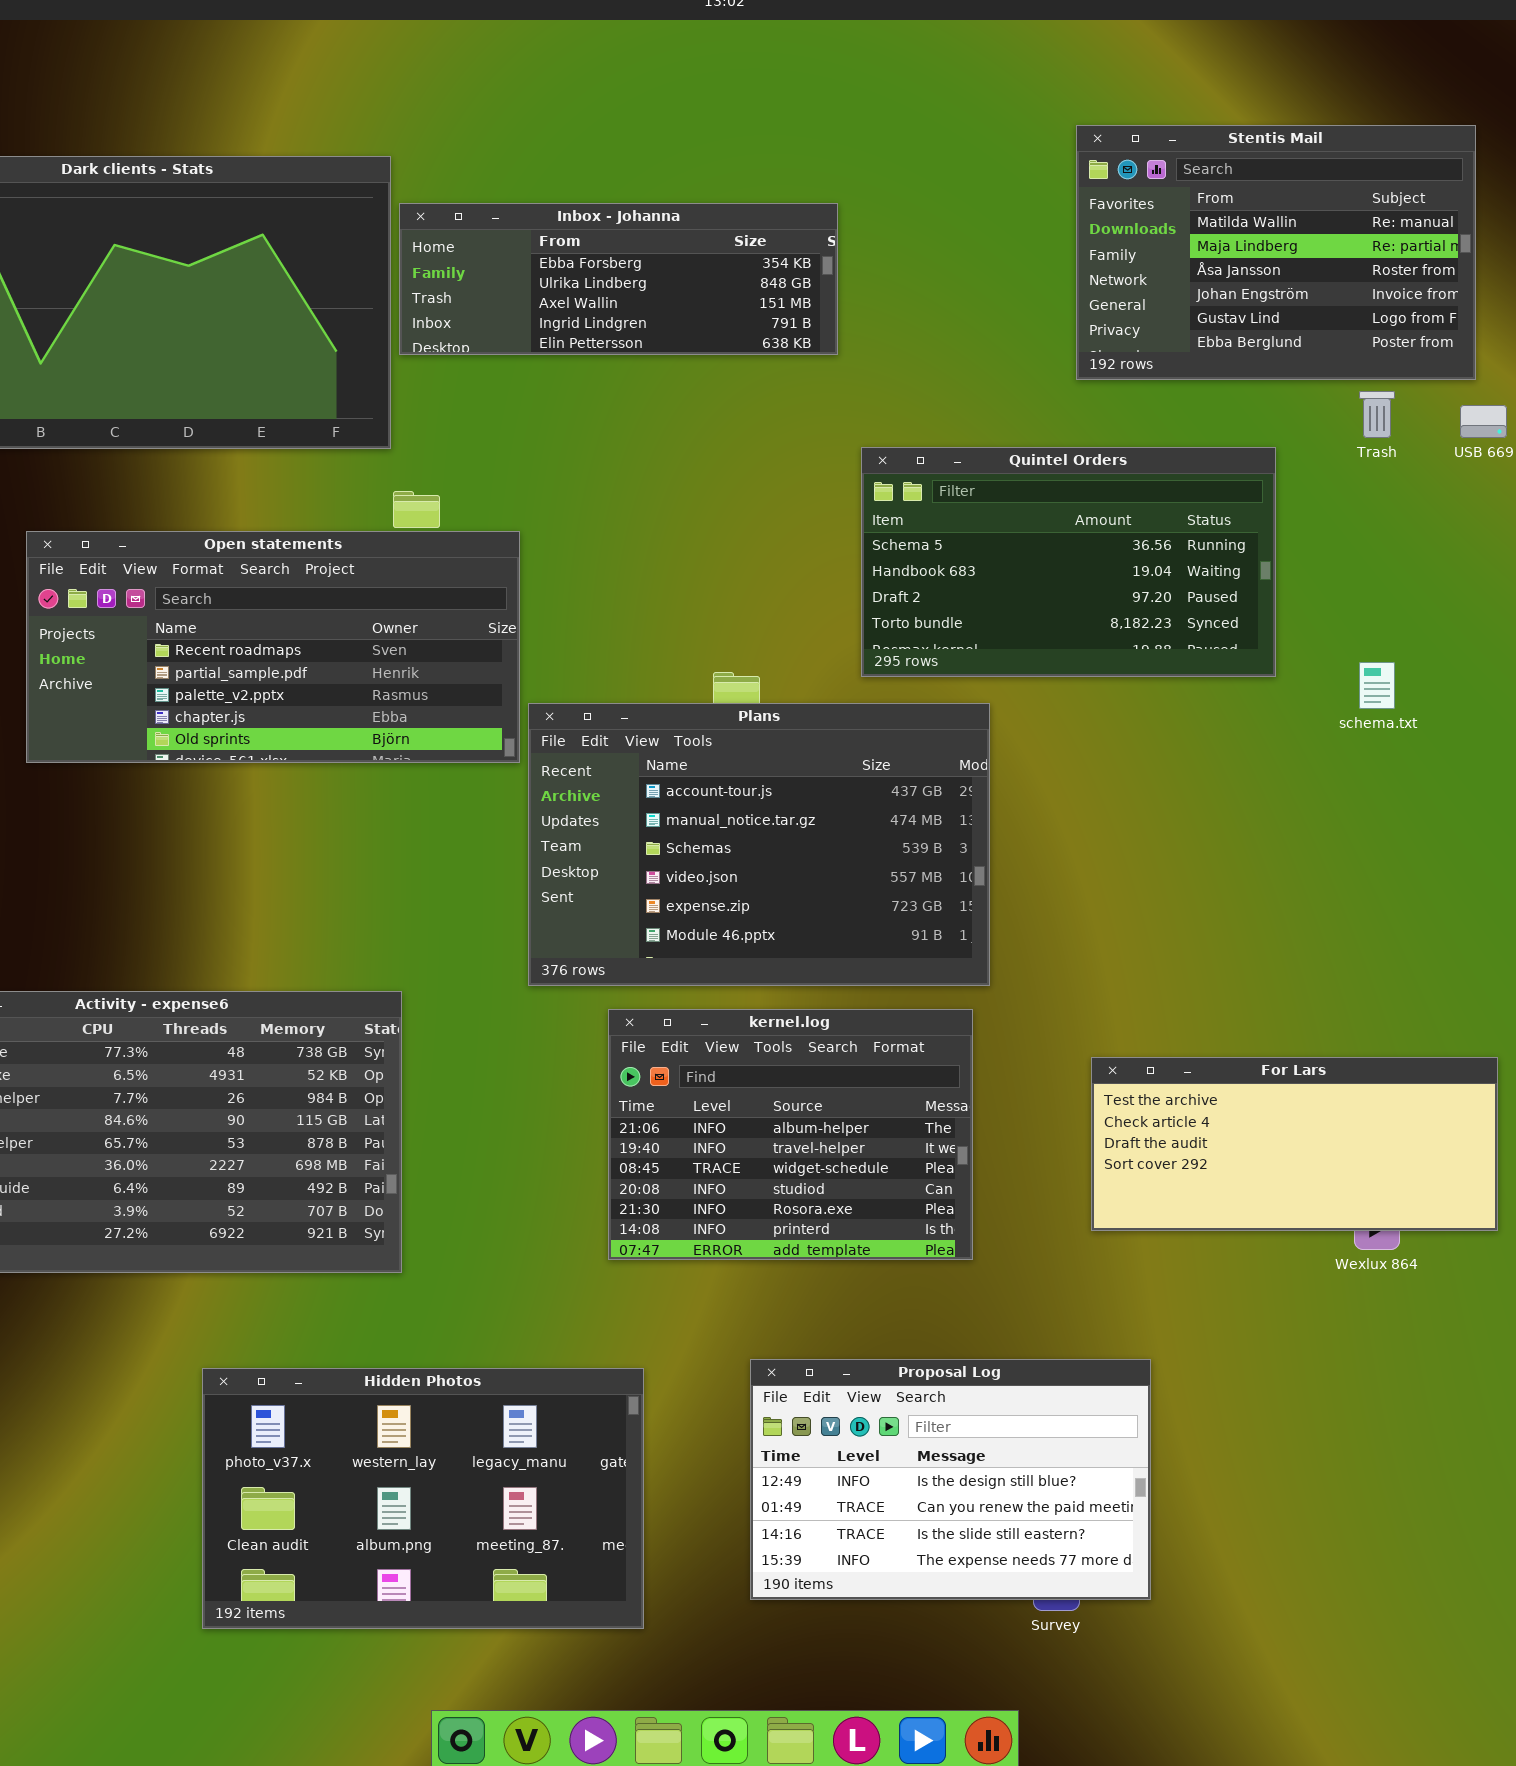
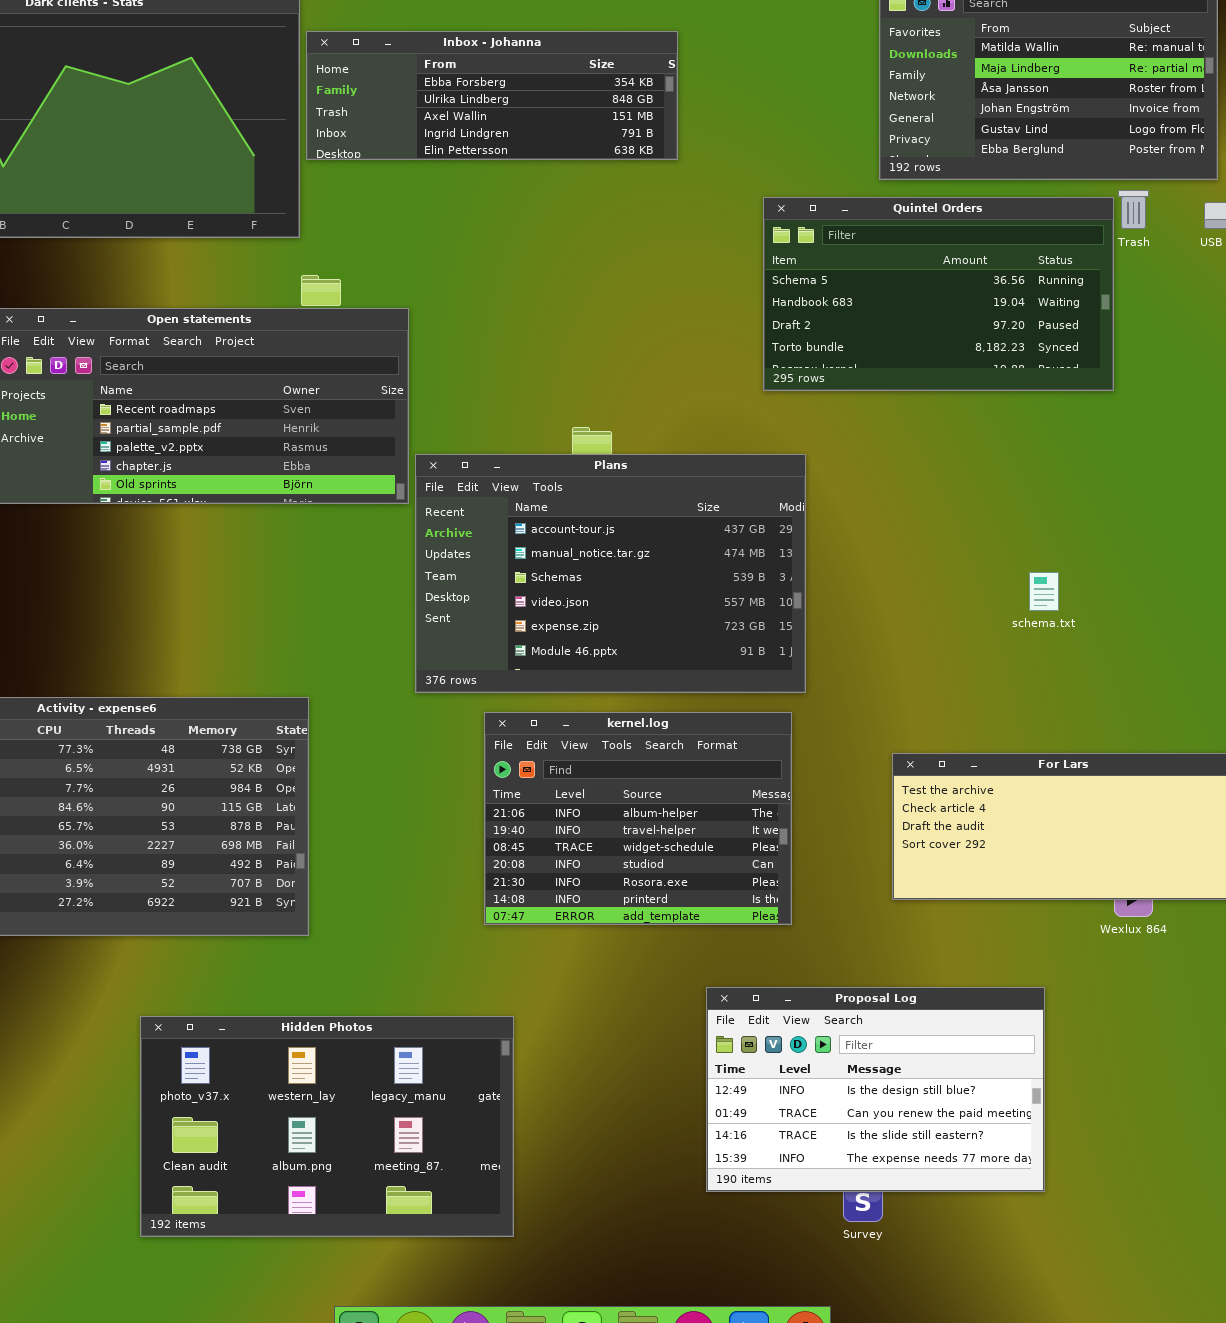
Quintel Orders: [861,447,1276,677] -> [763,197,1114,391], moved
schema.txt: [1359,662,1395,709] -> [1029,572,1059,611], moved
Proposal Log: [750,1359,1151,1600] -> [706,987,1045,1192], moved

